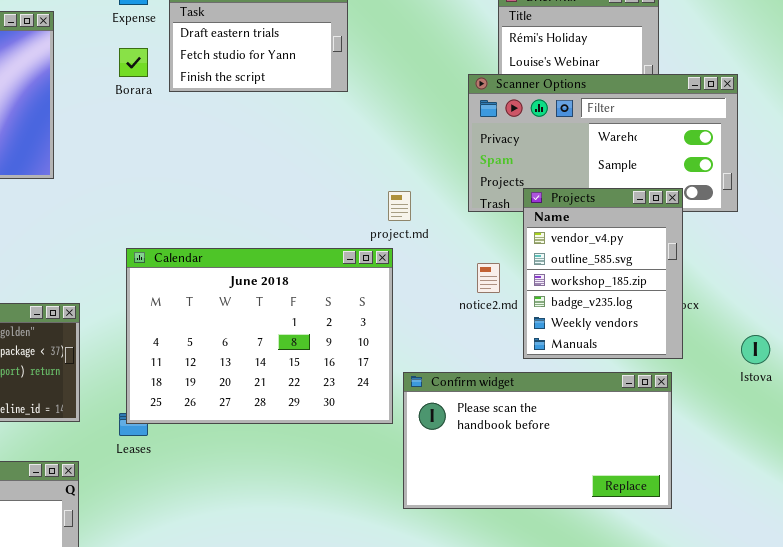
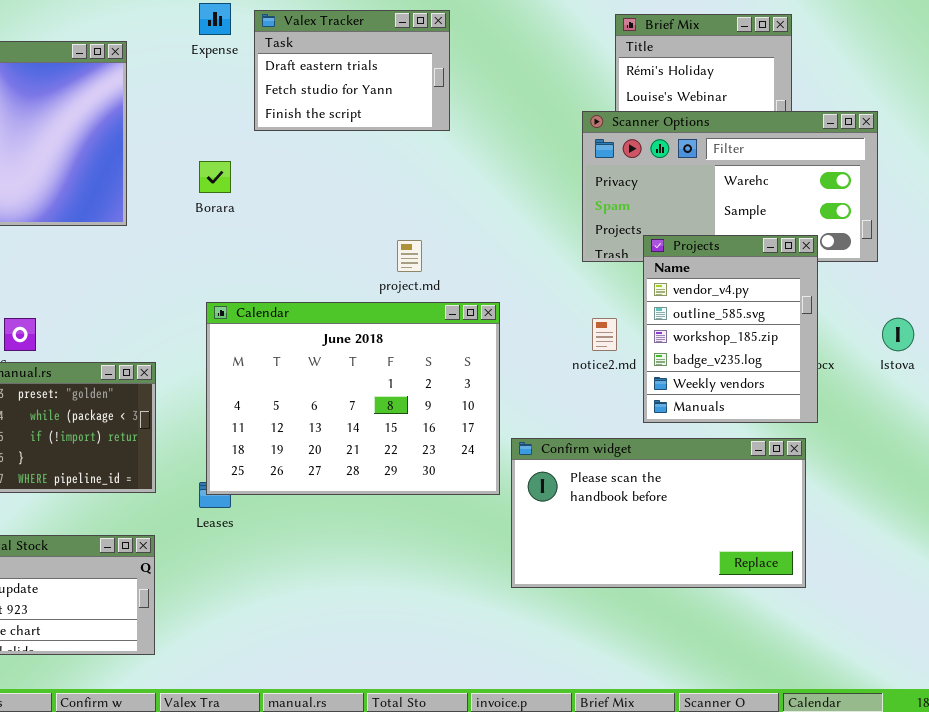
Borara: [119,48,148,77] -> [199,161,231,193], moved
project.md: [388,191,411,221] -> [397,240,422,272], moved
Istova: [741,335,770,364] -> [882,318,914,351], moved

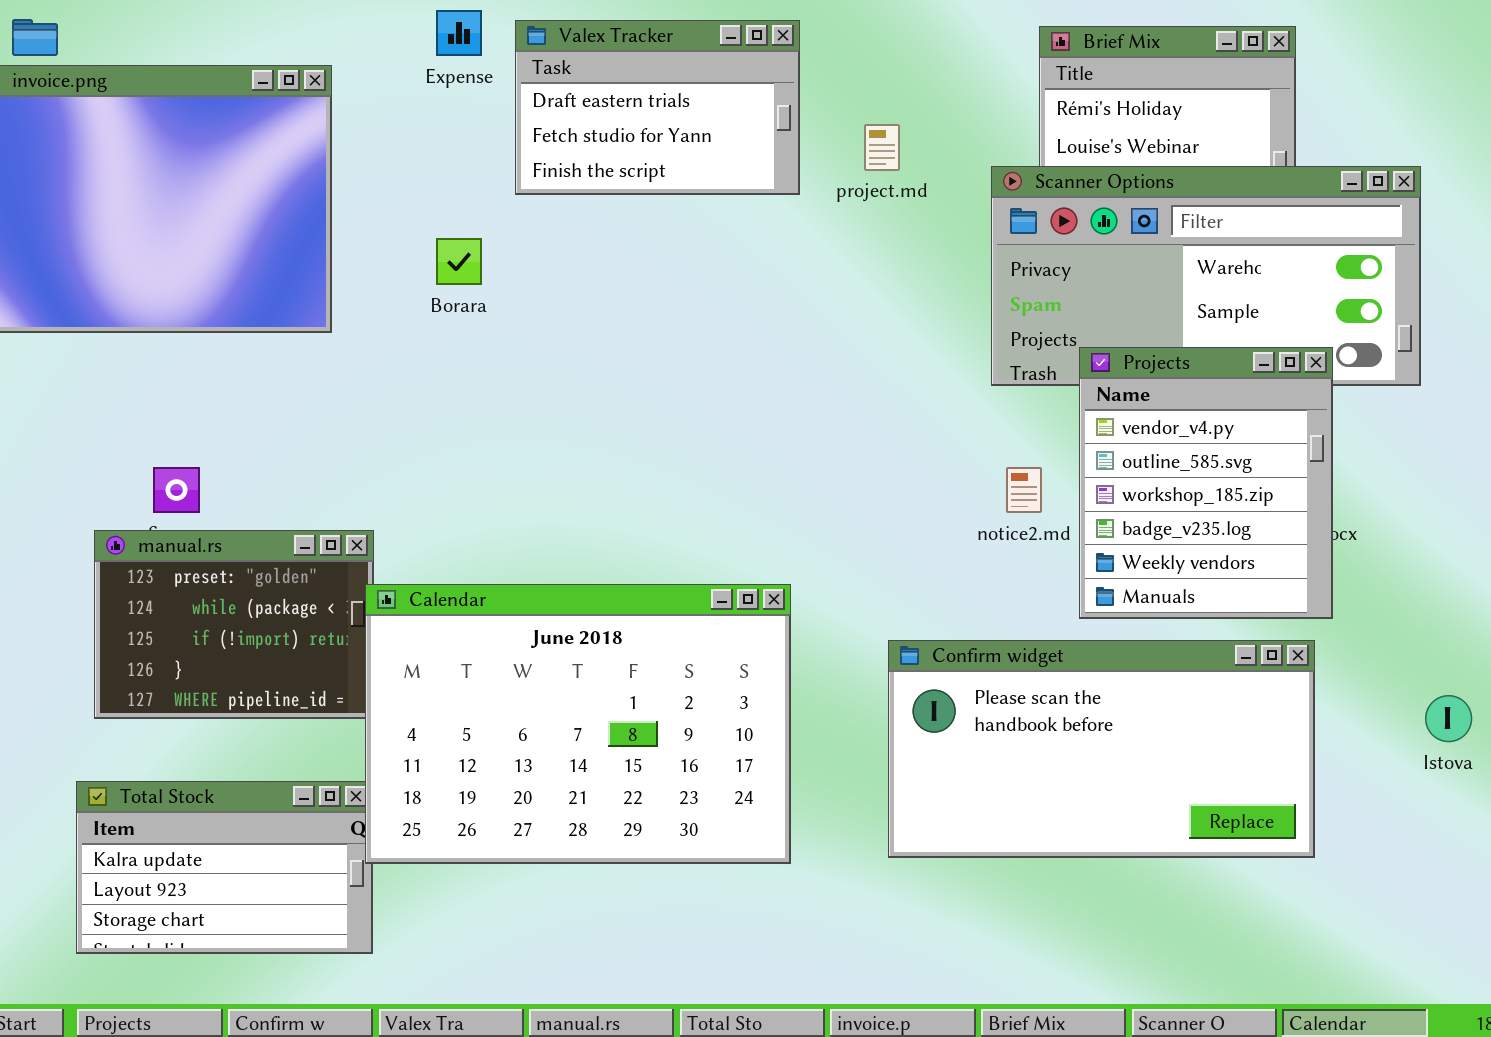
project.md: [397,240,422,272] -> [864,124,900,171], moved
Calendar: [206,302,500,495] -> [365,584,791,864], moved
Istova: [882,318,914,351] -> [1425,695,1472,742], moved

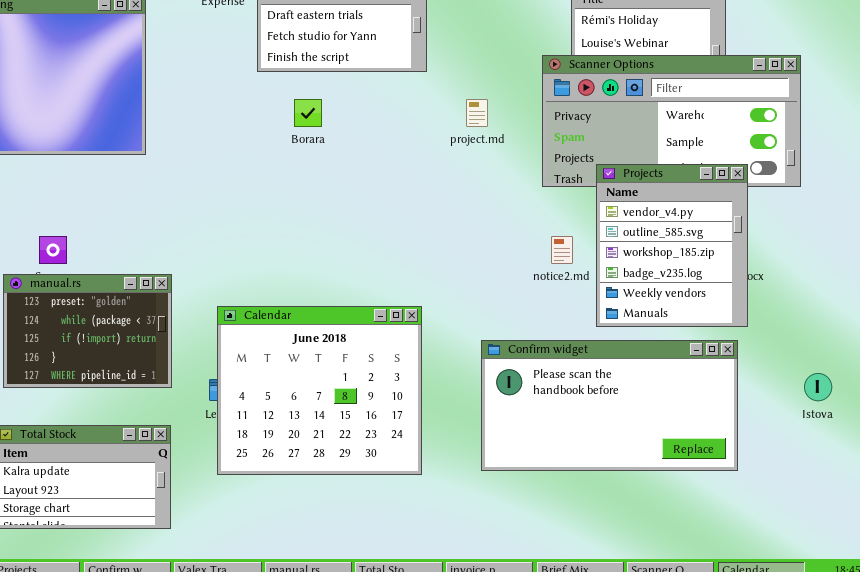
project.md: [864,124,900,171] -> [466,99,488,127], moved
Borara: [436,238,482,285] -> [294,99,322,127], moved
Calendar: [365,584,791,864] -> [217,306,422,475], resized

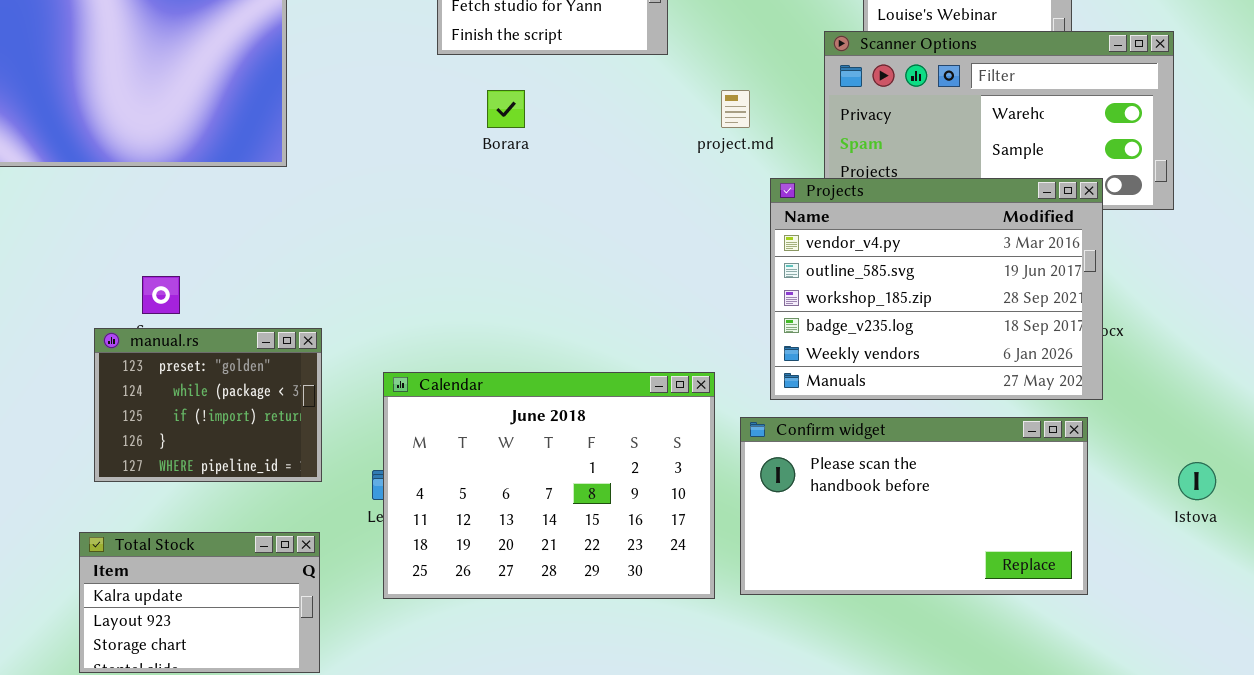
Projects: [596,164,748,327] -> [770,178,1103,400], resized
Calendar: [217,306,422,475] -> [383,372,715,599], resized

